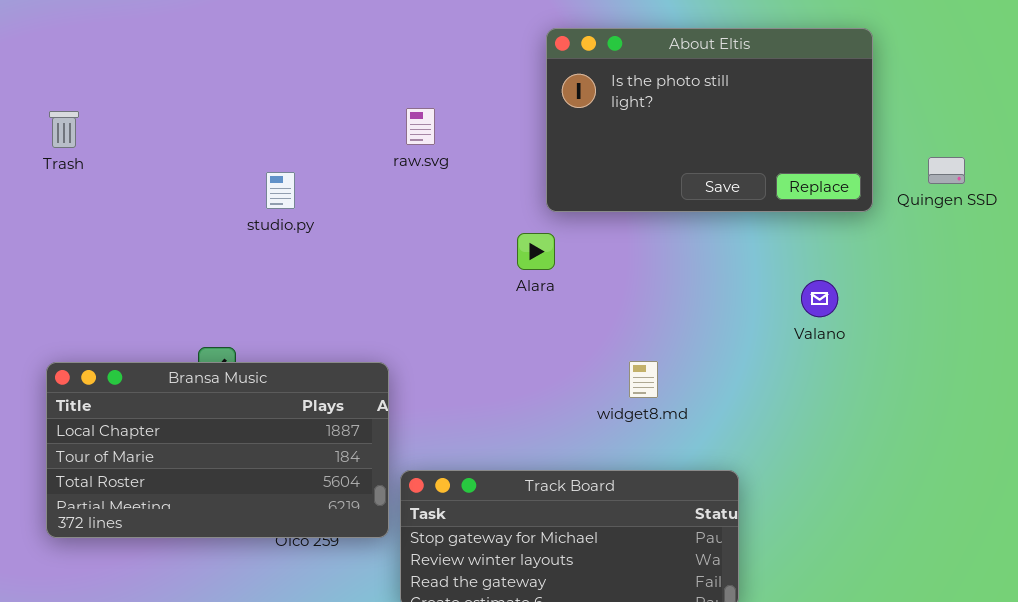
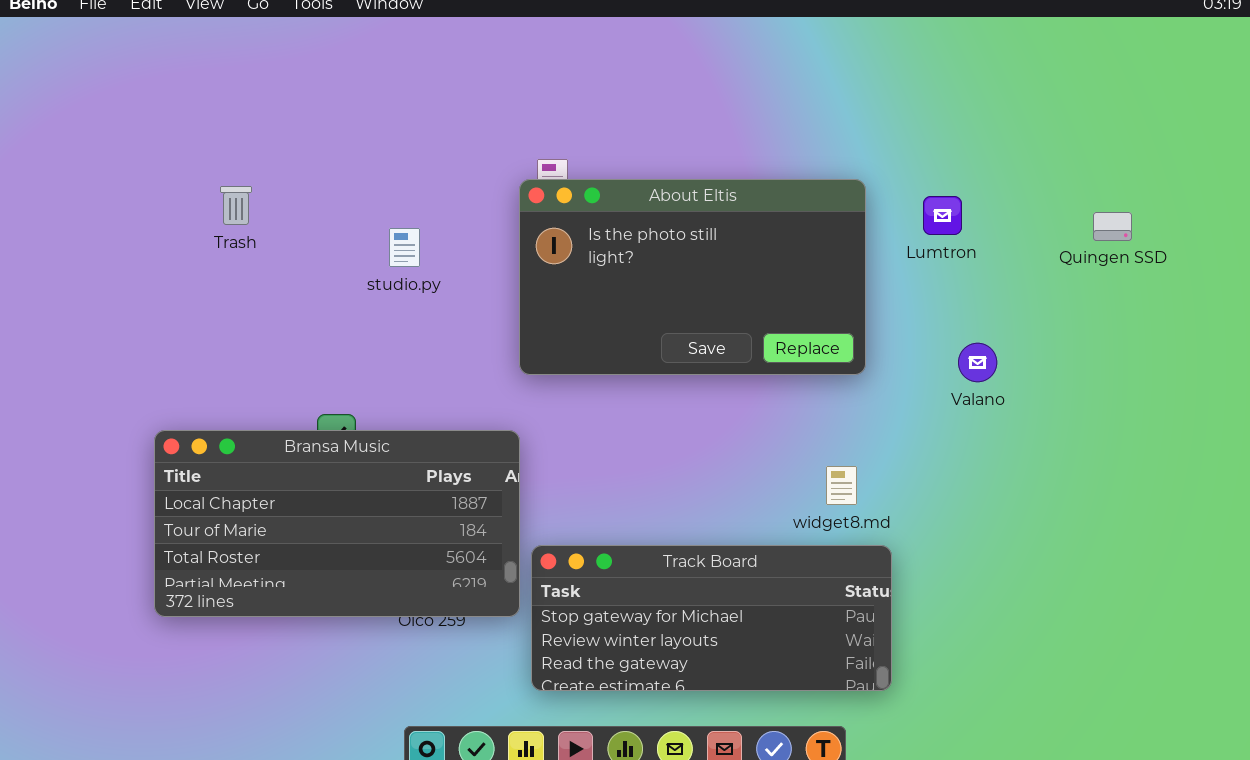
About Eltis: [546,28,873,212] -> [519,179,866,375], moved
Trash: [49,111,79,148] -> [220,186,252,225], moved
widget8.md: [629,361,658,398] -> [826,466,857,505], moved

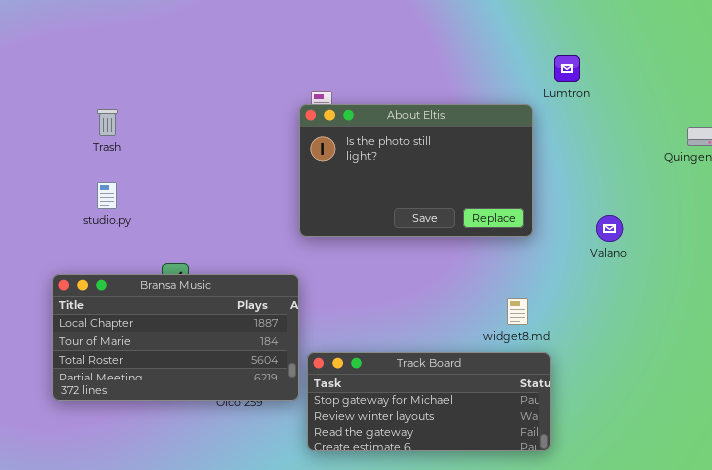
Lumtron: [923,196,962,235] -> [554,55,580,82], moved
studio.py: [389,228,420,267] -> [97,182,117,209], moved

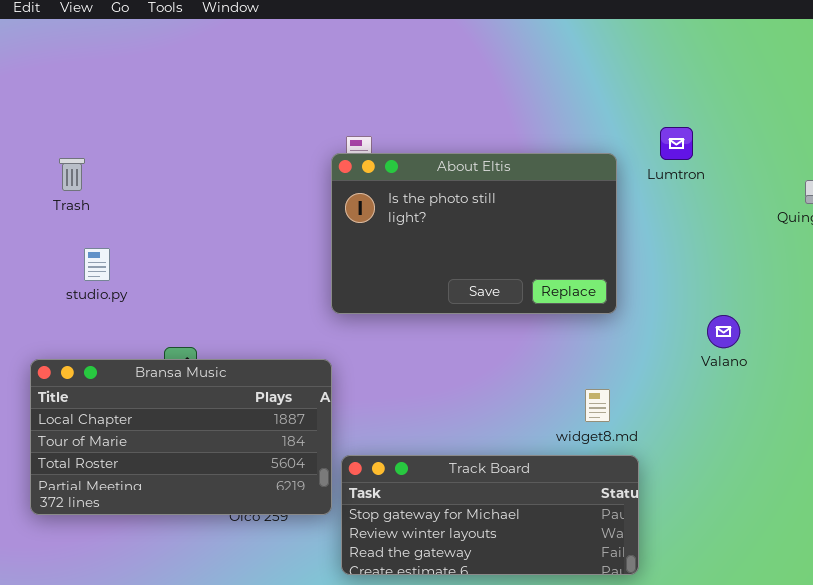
Lumtron: [554,55,580,82] -> [660,127,693,160], moved
Trash: [97,109,118,136] -> [59,158,85,191], moved
Valano: [596,215,623,242] -> [707,315,740,348], moved

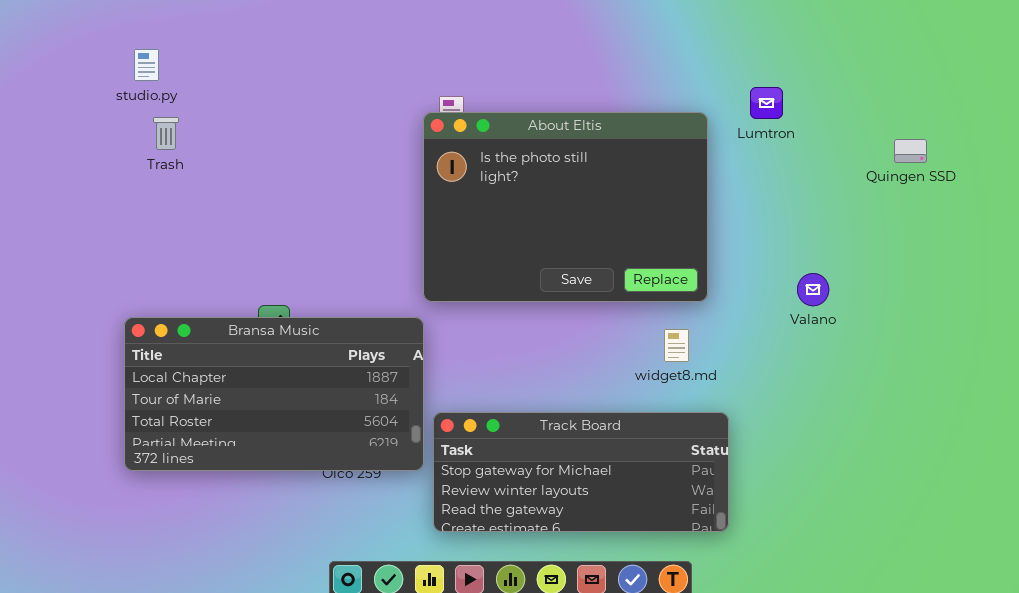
About Eltis: [331,153,617,314] -> [423,112,708,302], resized
studio.py: [84,248,110,281] -> [134,49,159,81], moved
widget8.md: [585,389,610,422] -> [664,329,689,362], moved

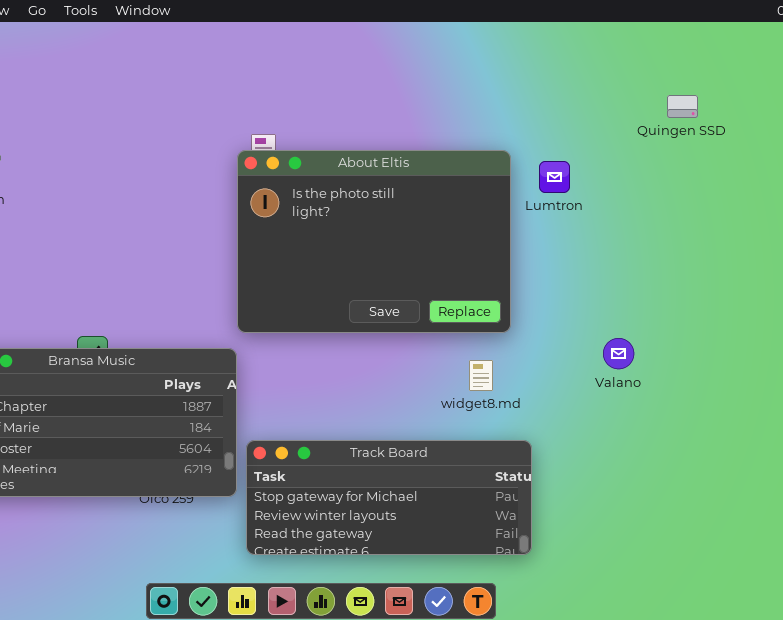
Lumtron: [750,87,783,119] -> [539,161,570,193], moved
Quingen SSD: [894,139,927,163] -> [667,95,698,118], moved
Valano: [797,273,829,306] -> [603,338,634,369], moved

